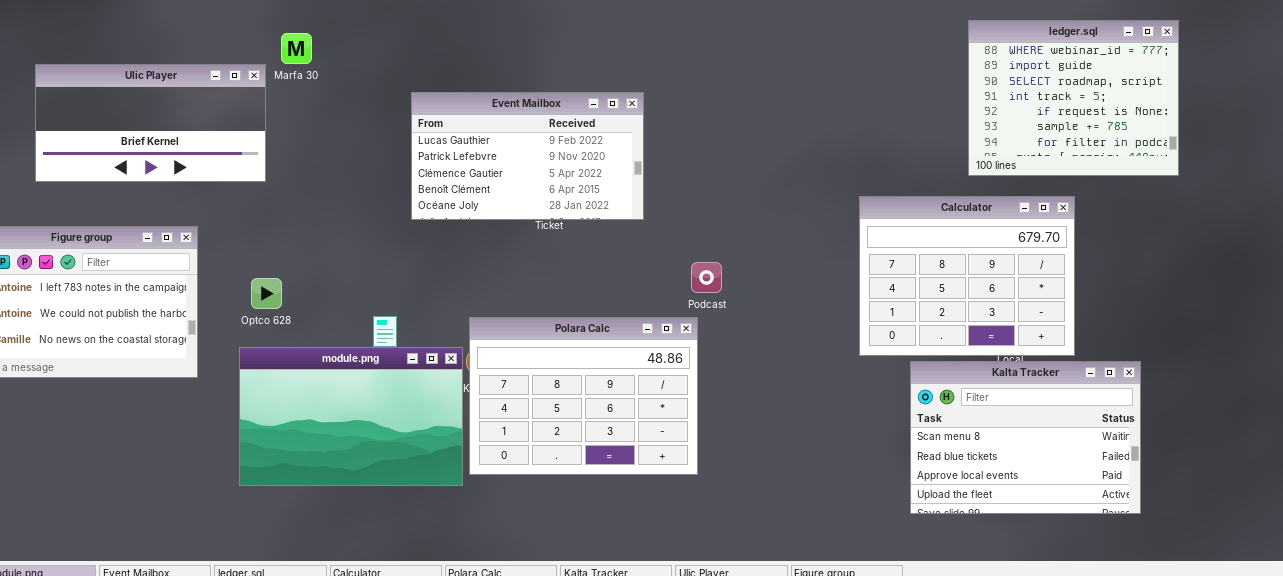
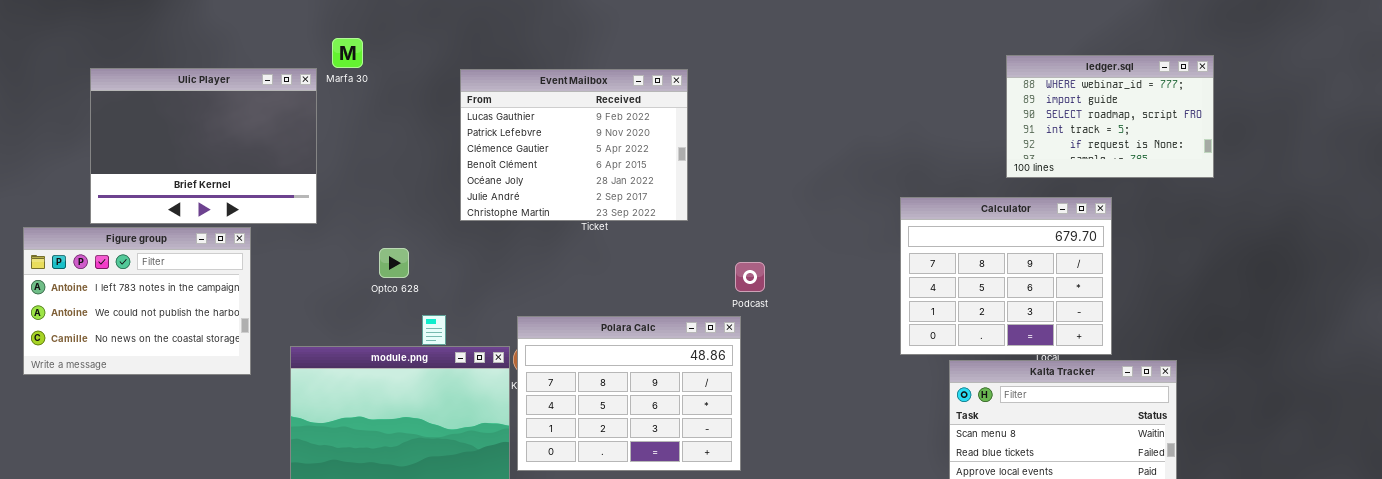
ledger.sql: [968,20,1179,176] -> [1006,55,1214,178], resized
Ulic Player: [35,64,266,182] -> [90,68,317,224], resized
Event Mailbox: [411,92,644,220] -> [460,69,688,221], resized
Optco 628: [251,278,282,309] -> [379,248,409,278], moved

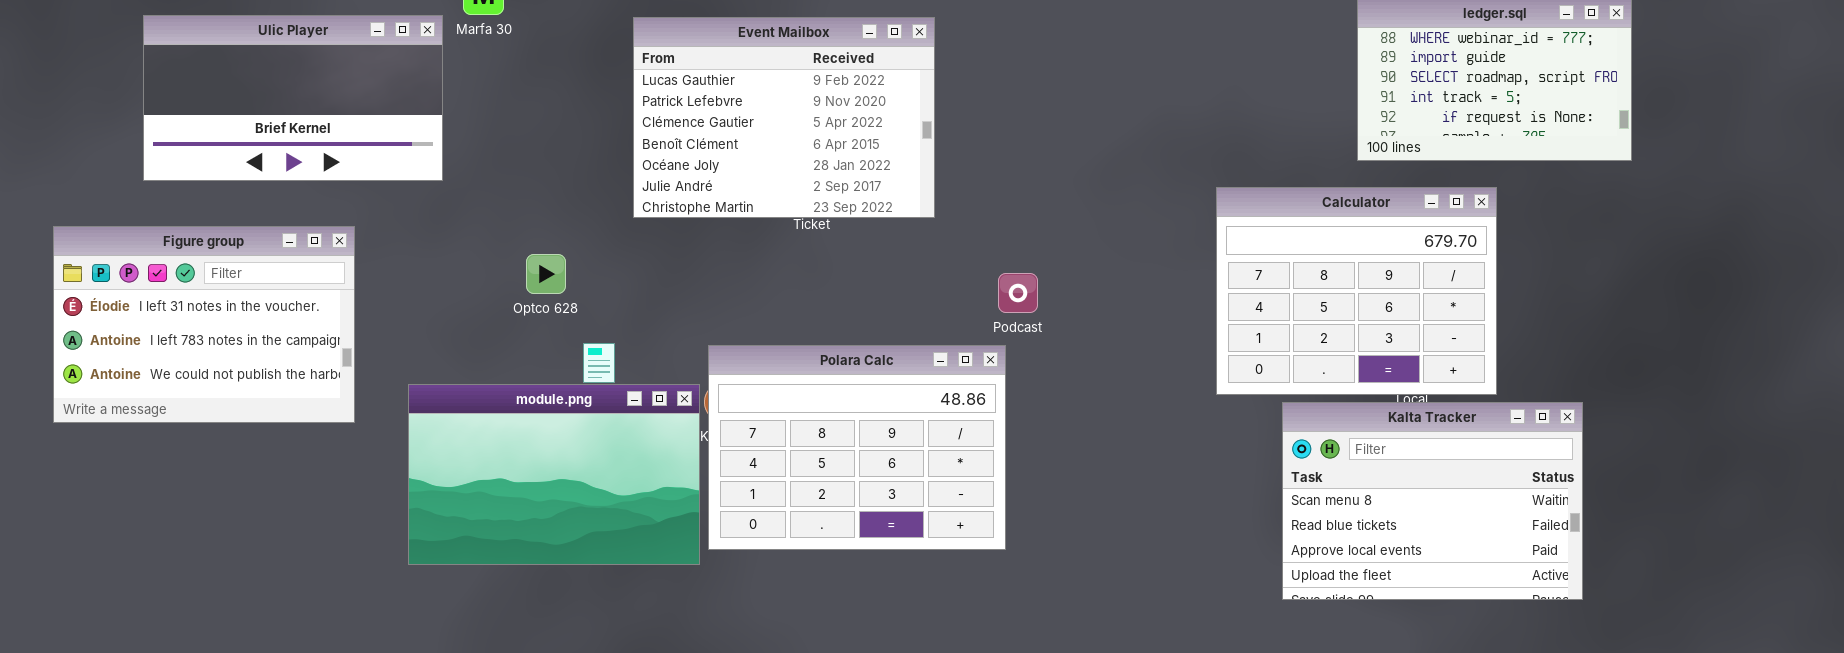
Ulic Player: [90,68,317,224] -> [143,15,443,181], resized
Figure group: [23,227,251,375] -> [53,226,355,423], scrolled up 1 row

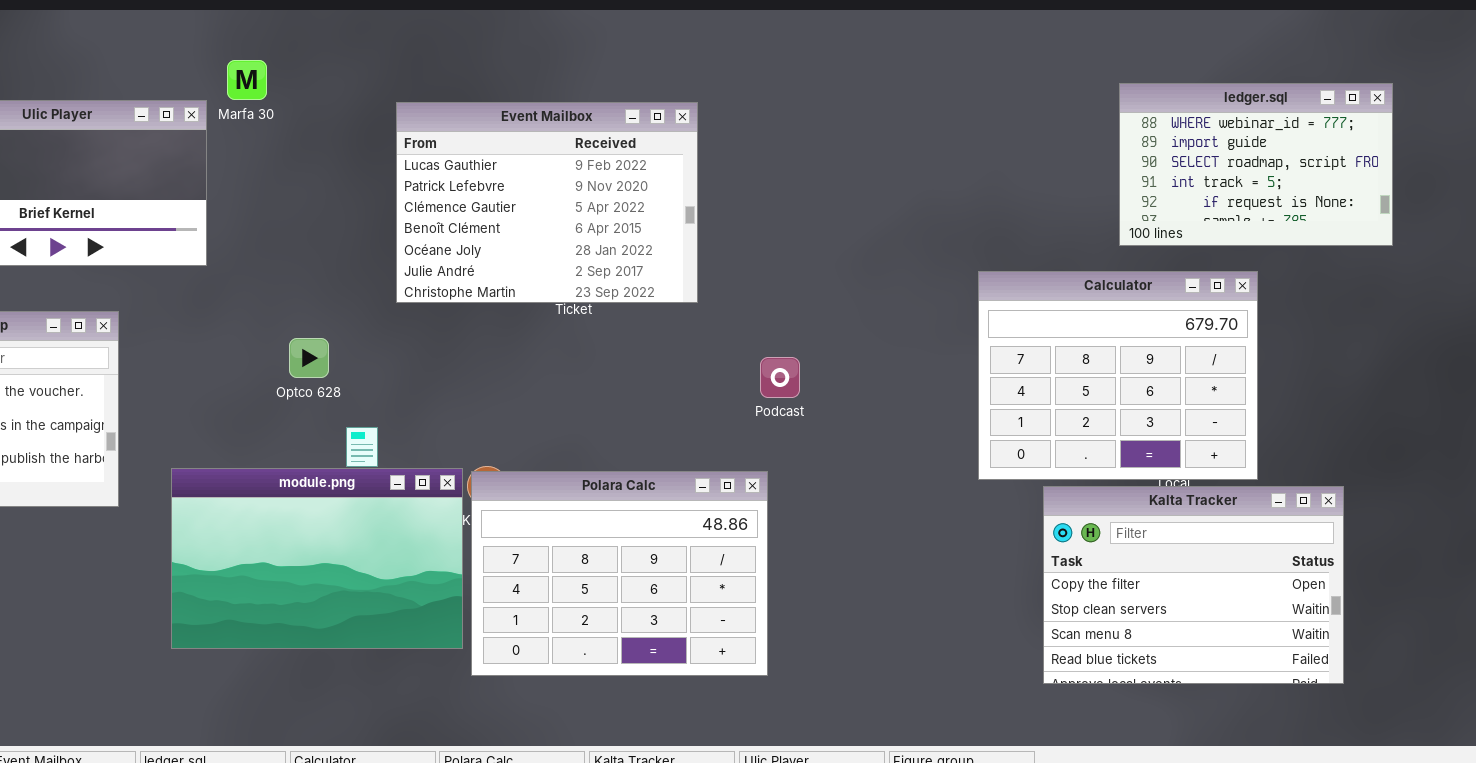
Polara Calc: [708,345,1006,550] -> [471,471,768,676], moved
Kalta Tracker: [1282,402,1583,600] -> [1043,486,1344,684], scrolled up 2 rows

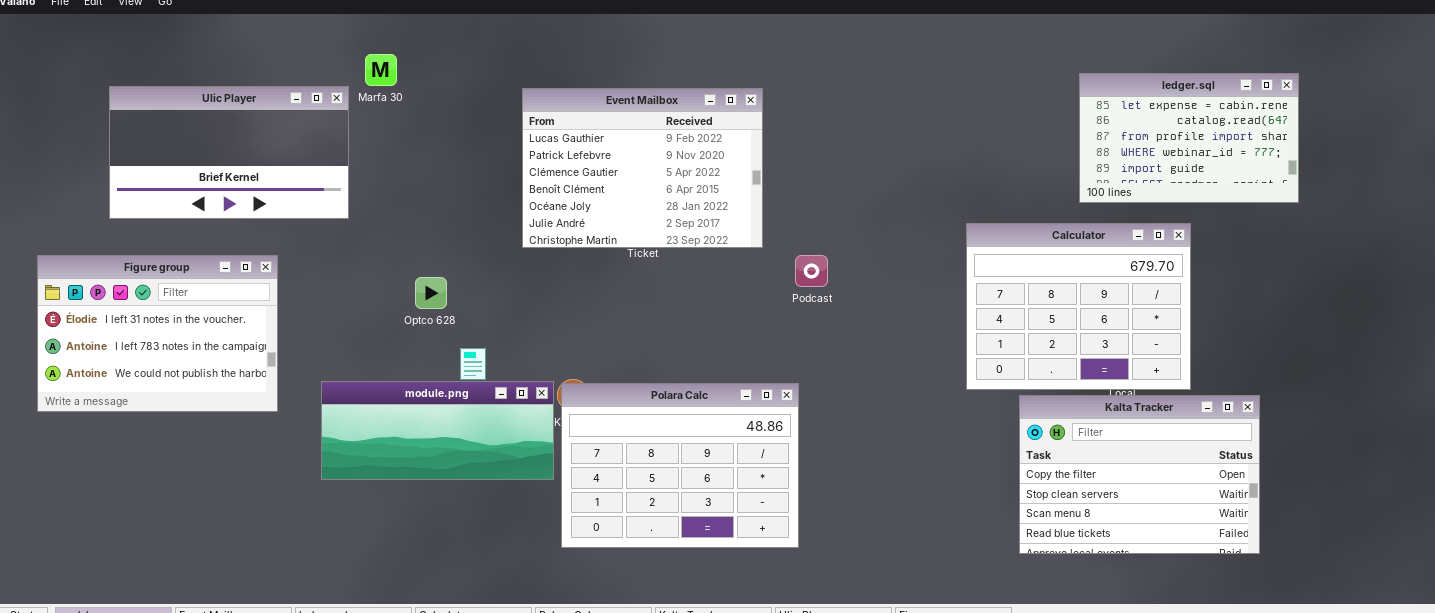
ledger.sql: [1119,83,1393,246] -> [1079,73,1299,203], scrolled up 3 rows
Event Mailbox: [396,102,698,303] -> [522,88,763,248], moved
Podcast: [760,357,800,398] -> [795,255,828,287], moved
module.png: [171,468,463,649] -> [321,381,554,480], resized

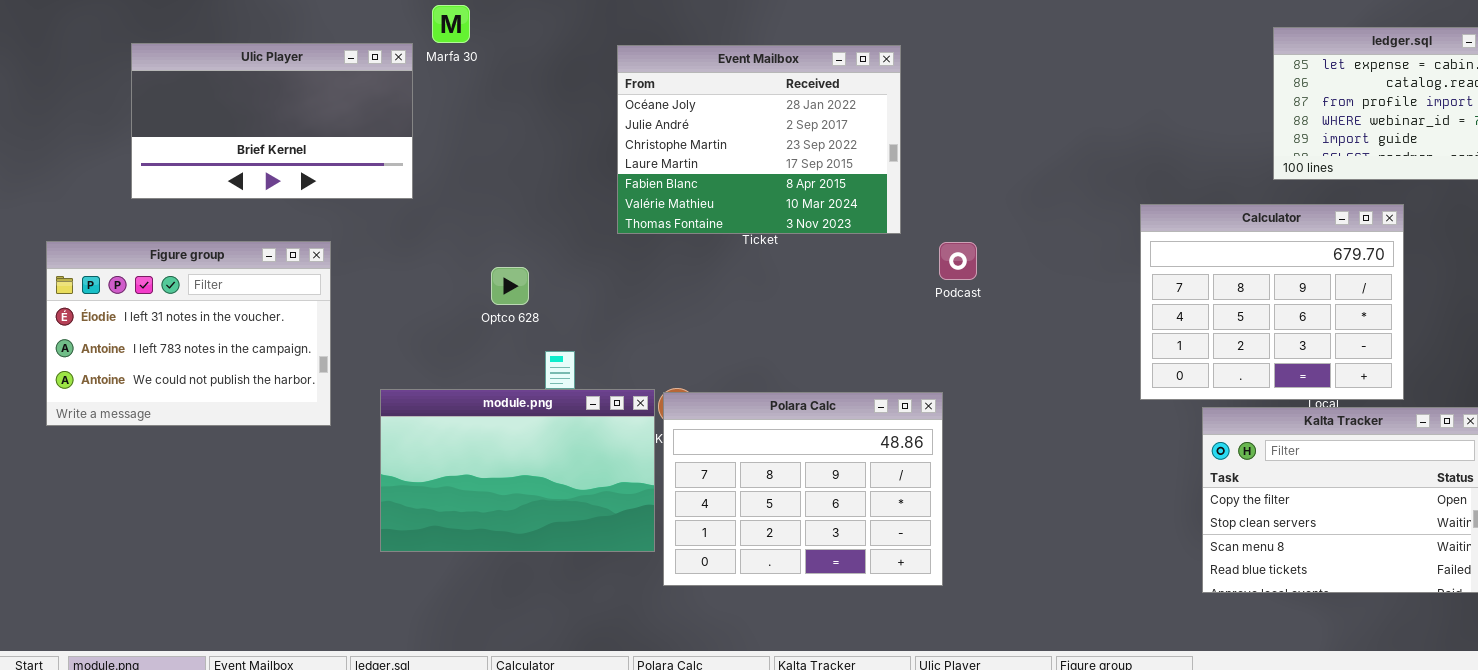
Event Mailbox: [522,88,763,248] -> [617,45,901,234], scrolled down 4 rows
module.png: [321,381,554,480] -> [380,389,655,552], resized

